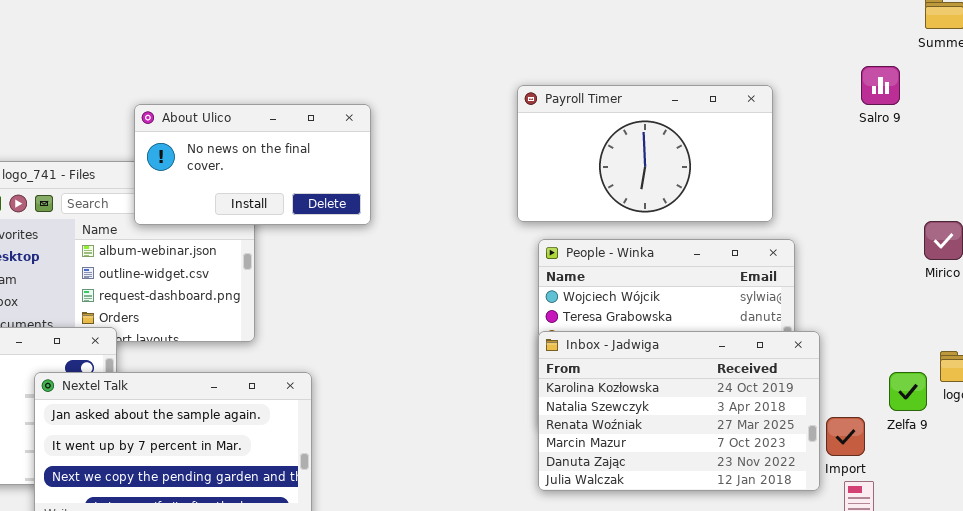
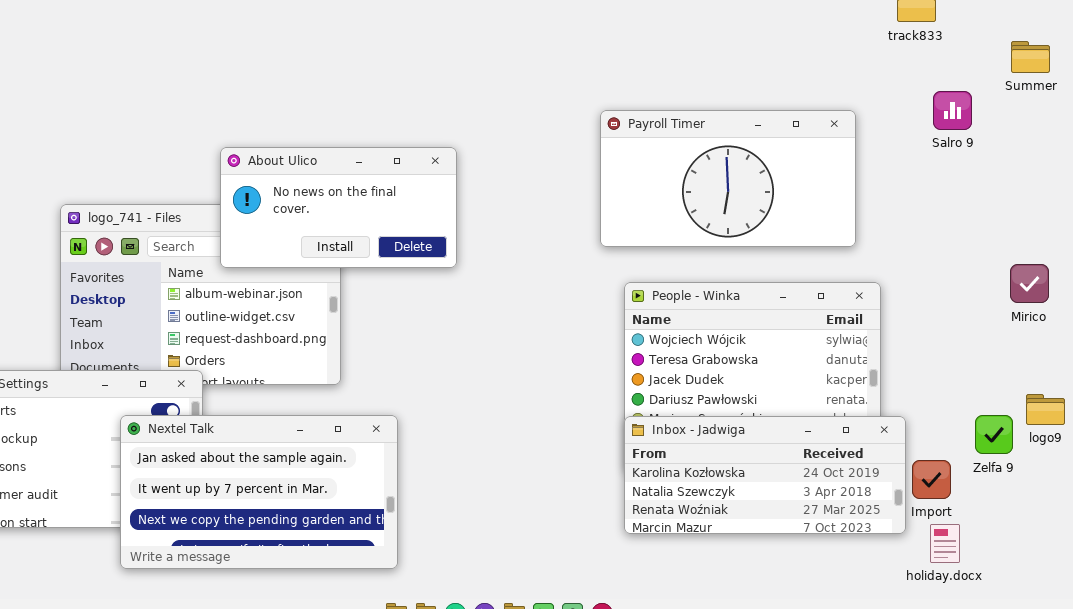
Salro 9: [861,66,900,105] -> [933,91,972,130], moved
Payroll Timer: [517,85,773,222] -> [600,110,856,247], moved
Inbox - Jadwiga: [538,331,820,491] -> [624,416,906,534], resized

